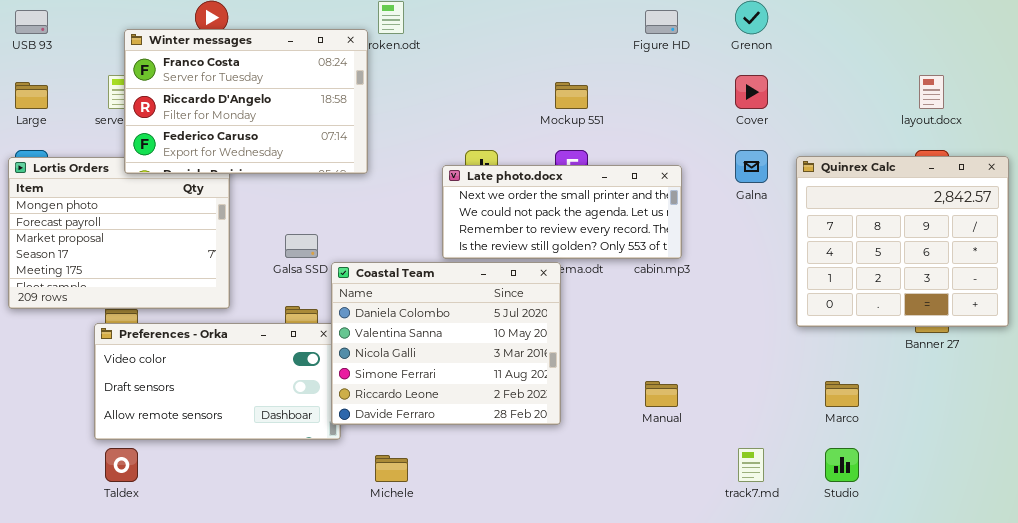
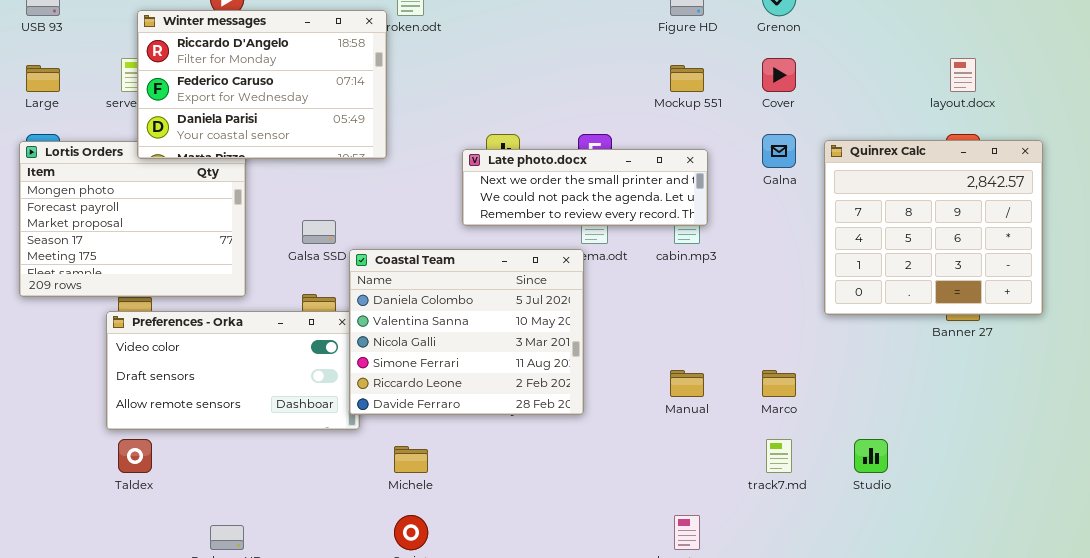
Winter messages: [124,29,368,174] -> [137,10,387,159], scrolled down 1 row
Mockup 551: [555,82,588,109] -> [670,65,704,92], moved
Late photo.docx: [442,165,682,259] -> [462,149,708,226], resized
Marco: [825,381,859,407] -> [762,370,796,397], moved

